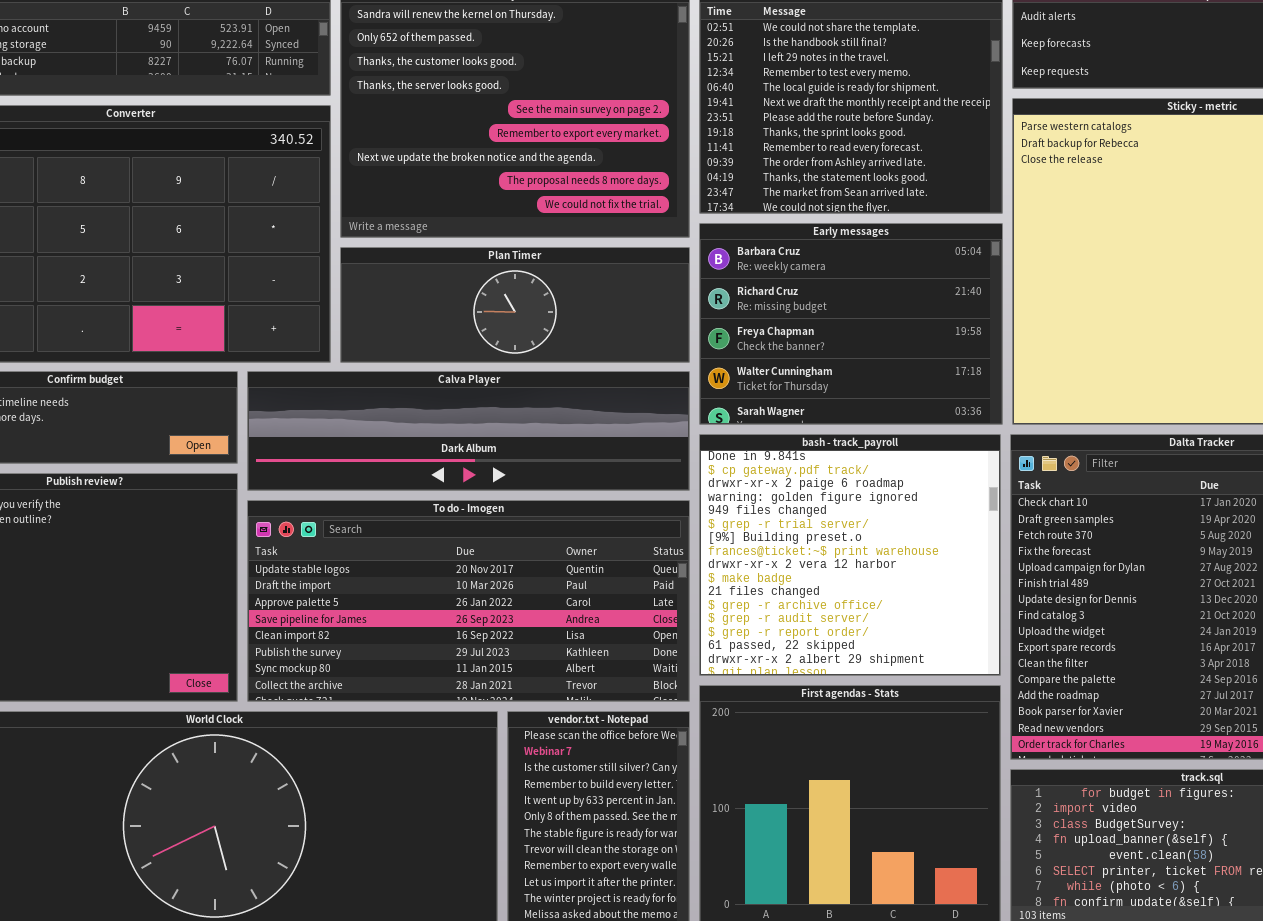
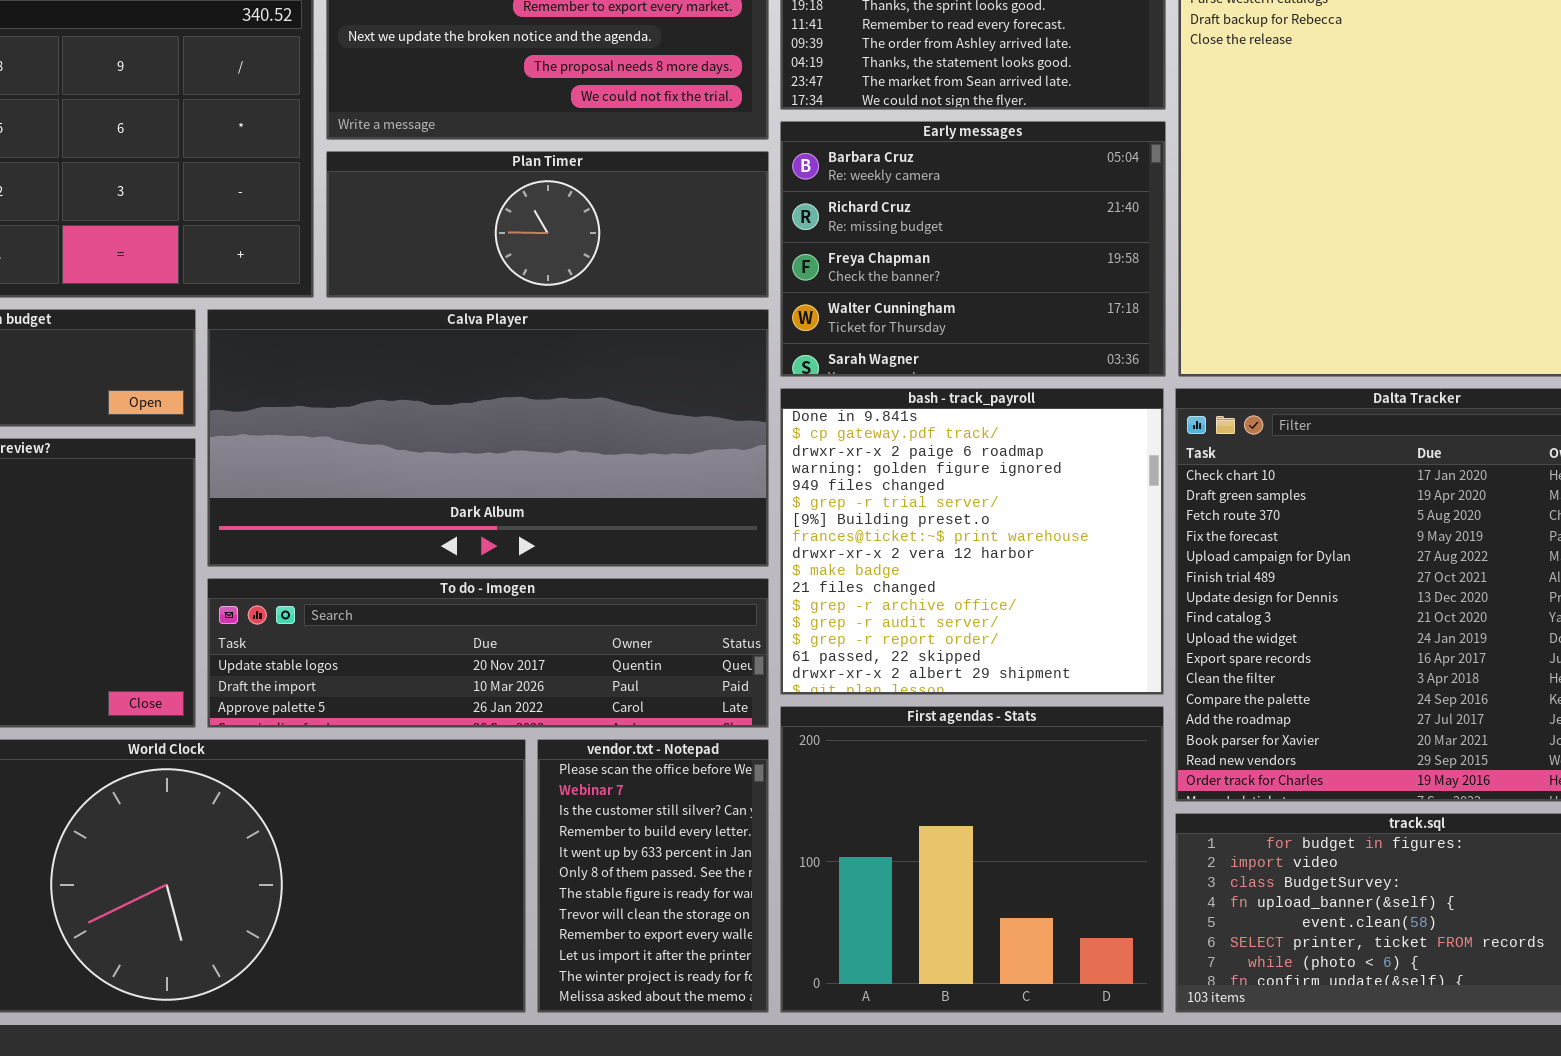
Calva Player: [247,371,690,491] -> [207,309,769,567], resized
To do - Imogen: [247,500,690,702] -> [207,578,769,728], resized

